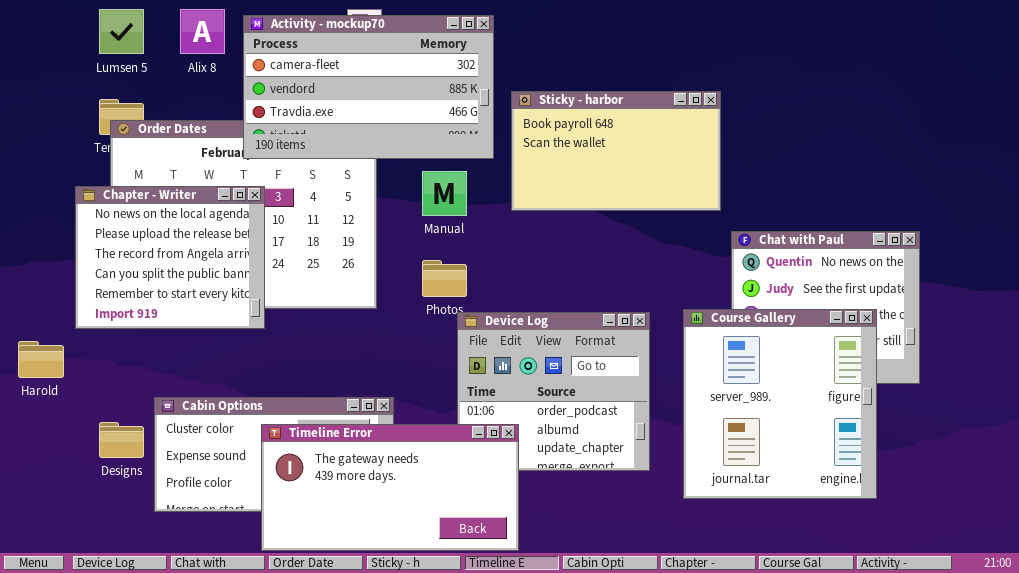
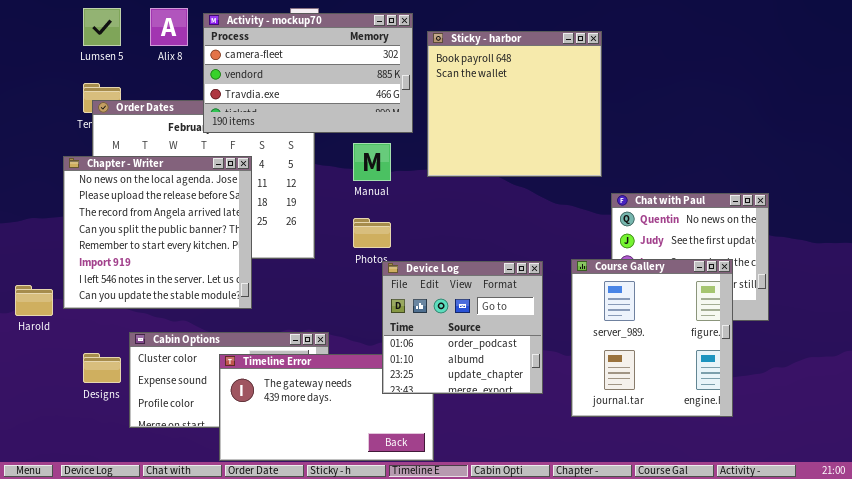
Sticky - harbor: [511,91,721,211] -> [427,31,602,177], resized
Chapter - Writer: [75,186,265,329] -> [63,156,252,309], resized
Device Log: [457,312,650,471] -> [382,261,543,394], raised

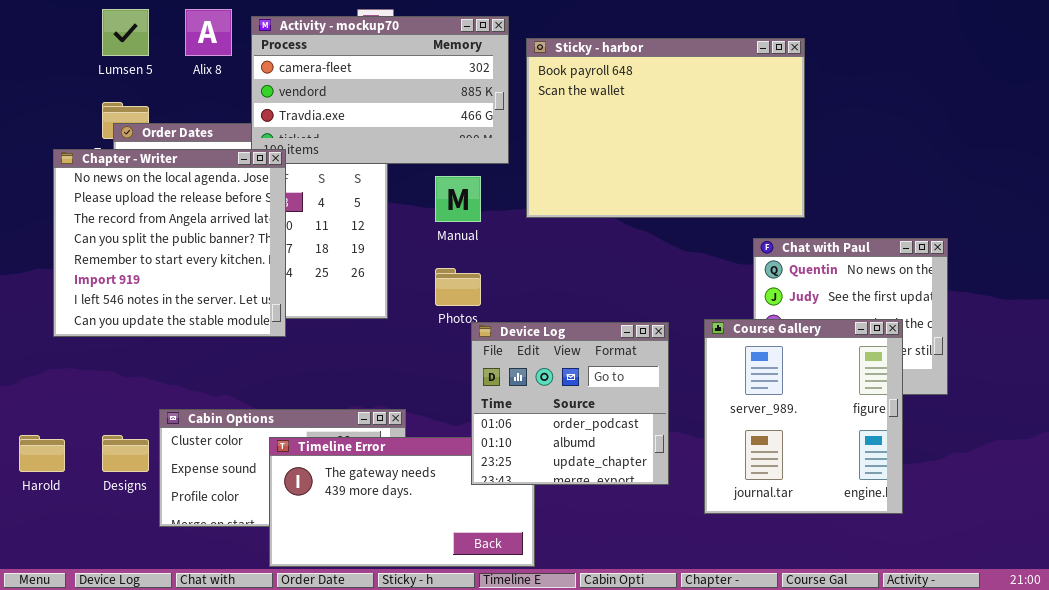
Sticky - harbor: [427,31,602,177] -> [526,38,805,218], resized
Chapter - Writer: [63,156,252,309] -> [53,149,286,337], moved
Harold: [15,285,53,316] -> [19,435,65,472], moved

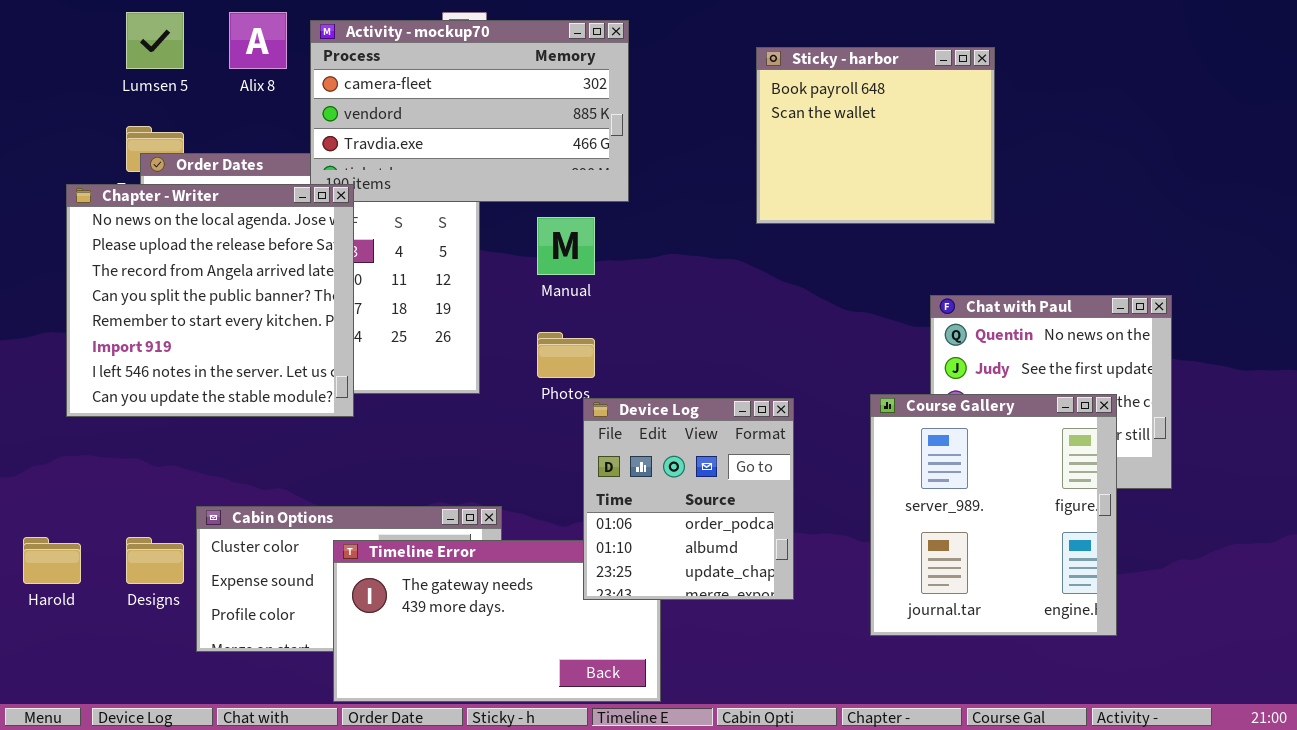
Sticky - harbor: [526,38,805,218] -> [756,47,995,224], resized
Device Log: [471,322,669,485] -> [583,398,794,600], resized

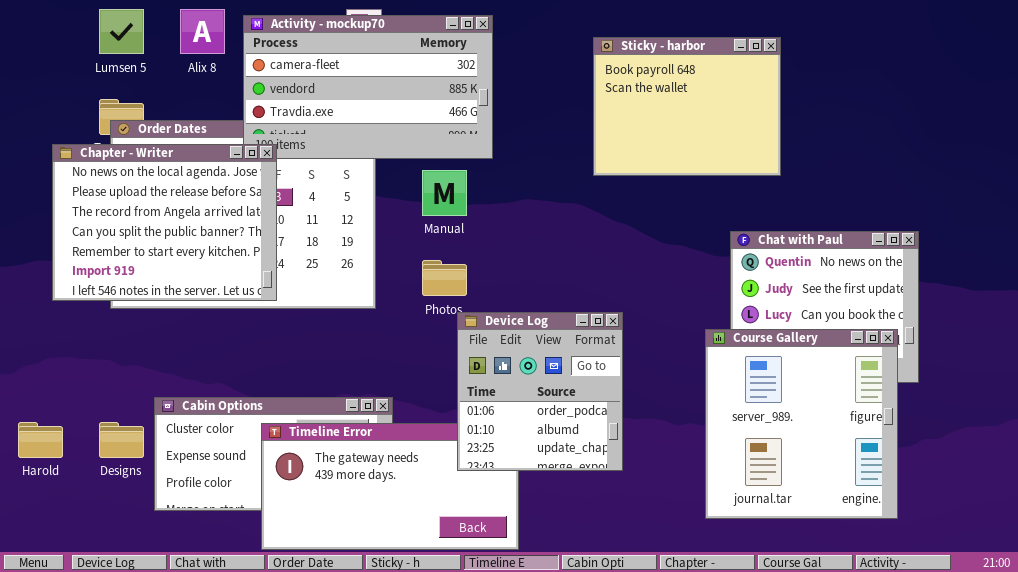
Chapter - Writer: [66,184,354,417] -> [52,144,277,301], resized
Course Gallery: [870,394,1117,636] -> [705,329,898,519], moved

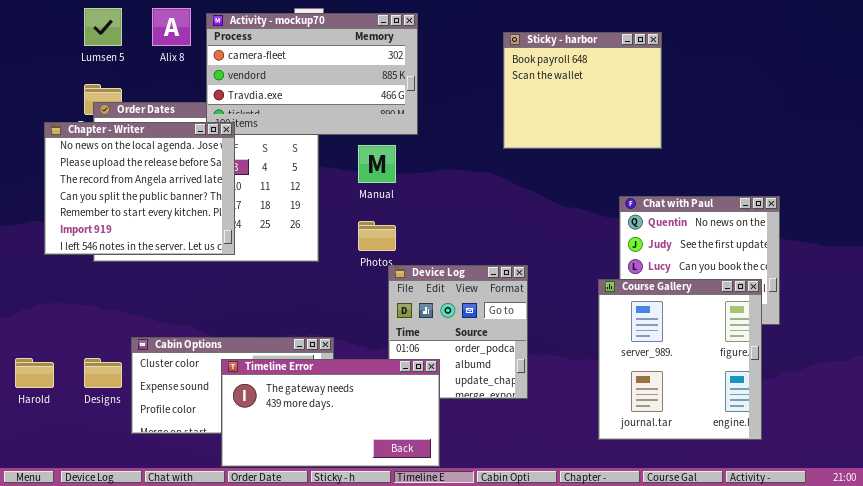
Timeline Error: [261,423,519,550] -> [221,359,440,467], raised

